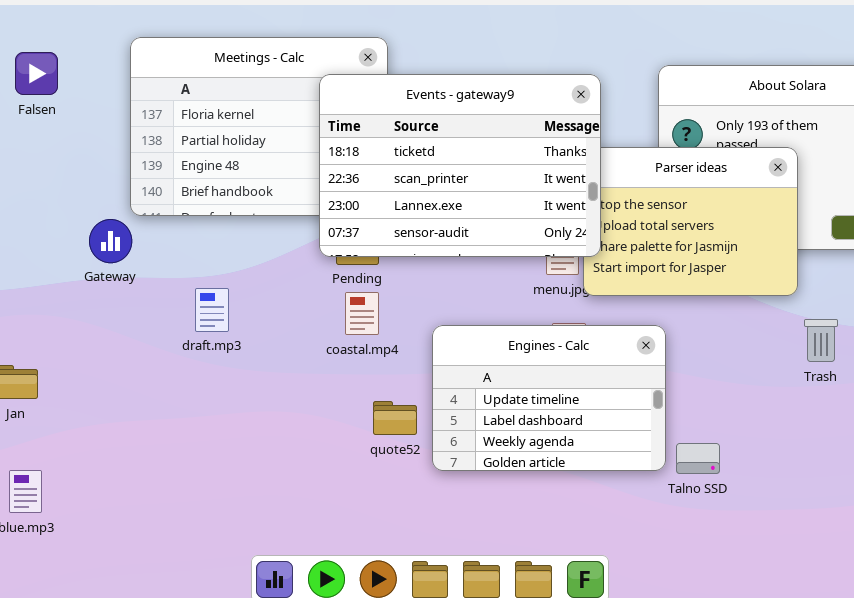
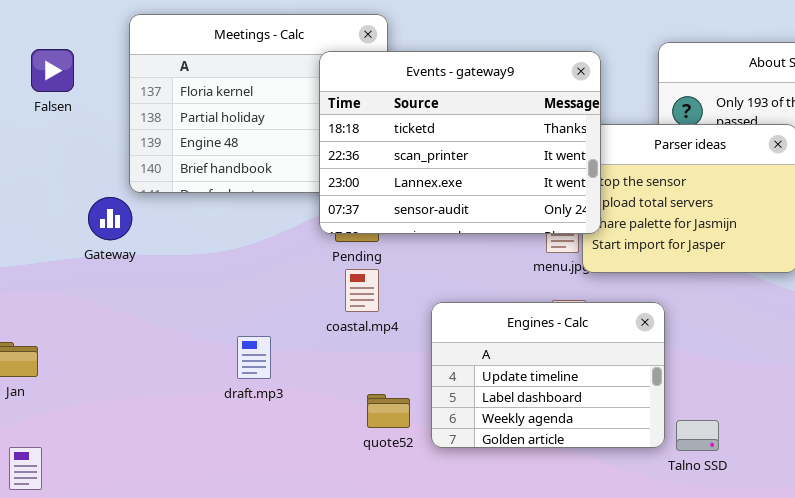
Falsen: [15,52,58,95] -> [31,49,74,92], moved
draft.mp3: [195,288,229,332] -> [237,336,271,379], moved
quote52: [373,401,417,435] -> [367,394,410,428], moved

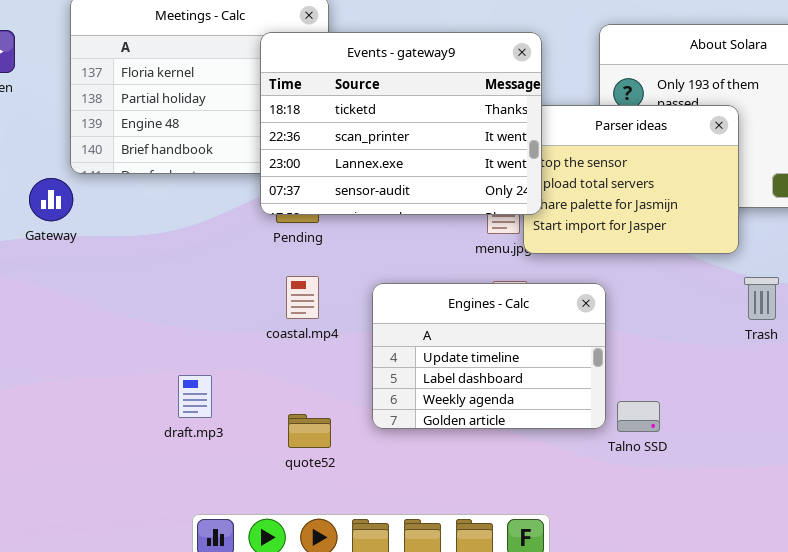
coastal.mp4: [345,269,379,312] -> [286,276,319,319], moved
draft.mp3: [237,336,271,379] -> [178,375,212,418], moved
quote52: [367,394,410,428] -> [288,414,331,448], moved

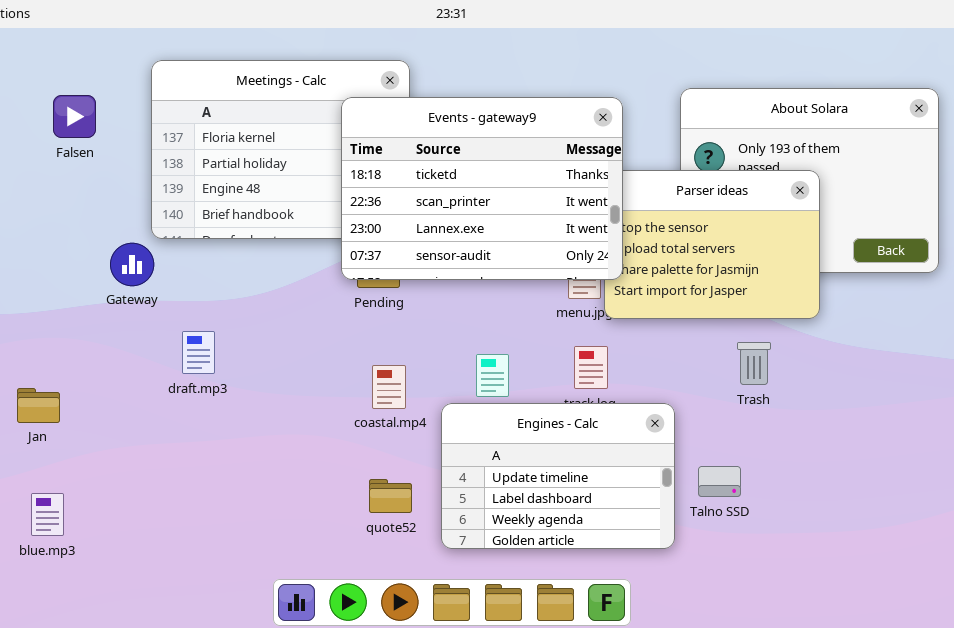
coastal.mp4: [286,276,319,319] -> [372,365,406,409], moved
Trash: [744,277,779,320] -> [737,342,771,385], moved
Engines - Calc: [372,283,606,429] -> [441,403,675,549], moved
draft.mp3: [178,375,212,418] -> [182,331,215,374], moved

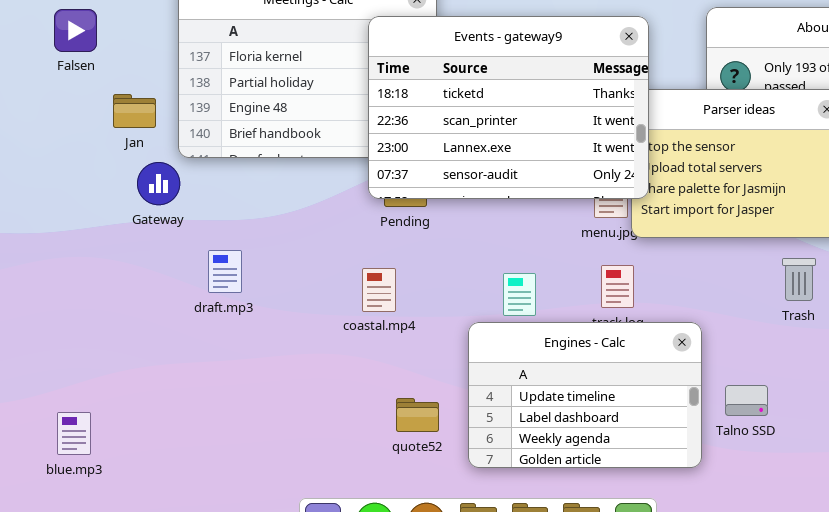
Falsen: [53,95,96,138] -> [54,9,97,52], moved
Trash: [737,342,771,385] -> [782,258,816,301], moved
coastal.mp4: [372,365,406,409] -> [362,268,396,312], moved
Jan: [17,388,60,423] -> [113,94,156,128], moved

